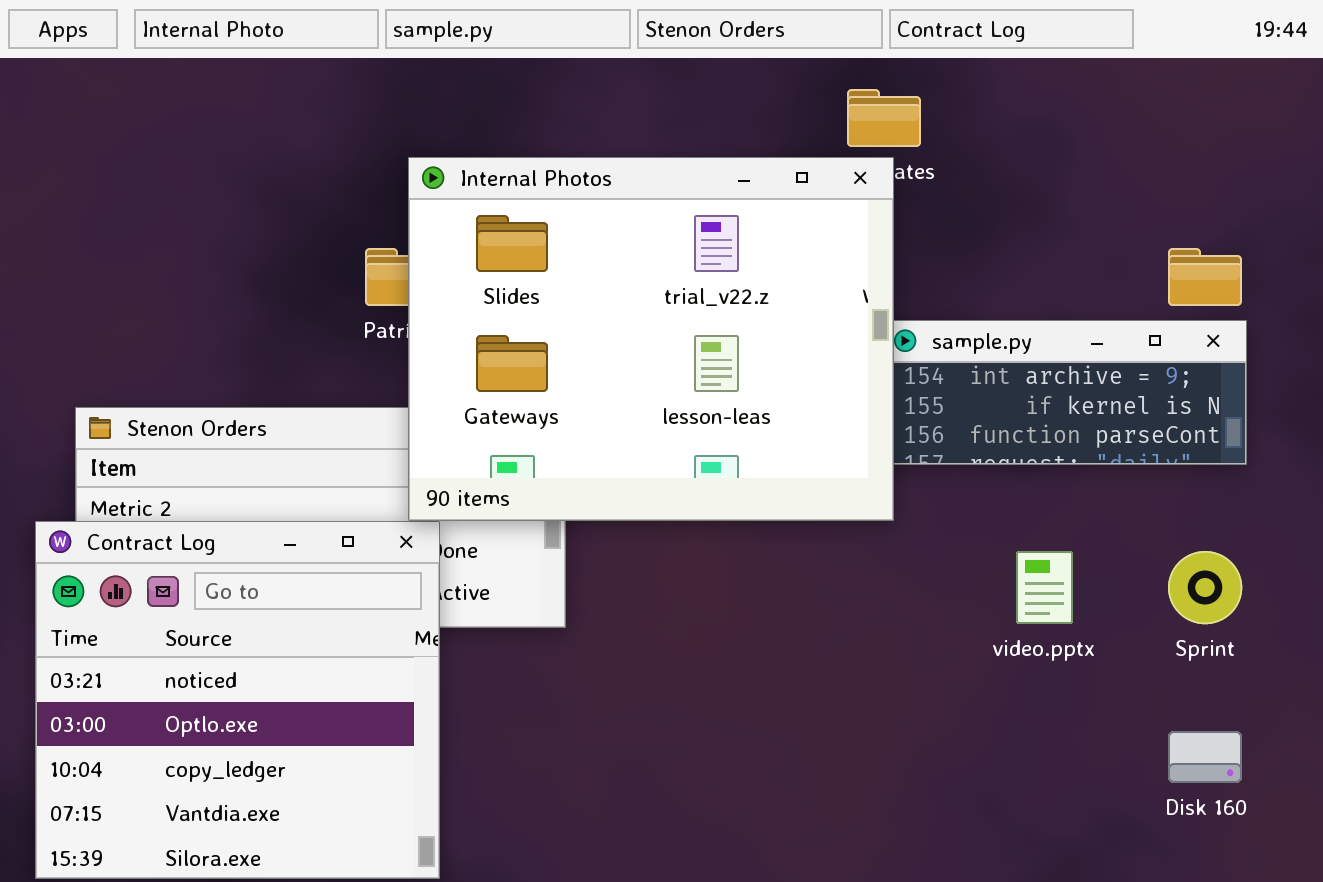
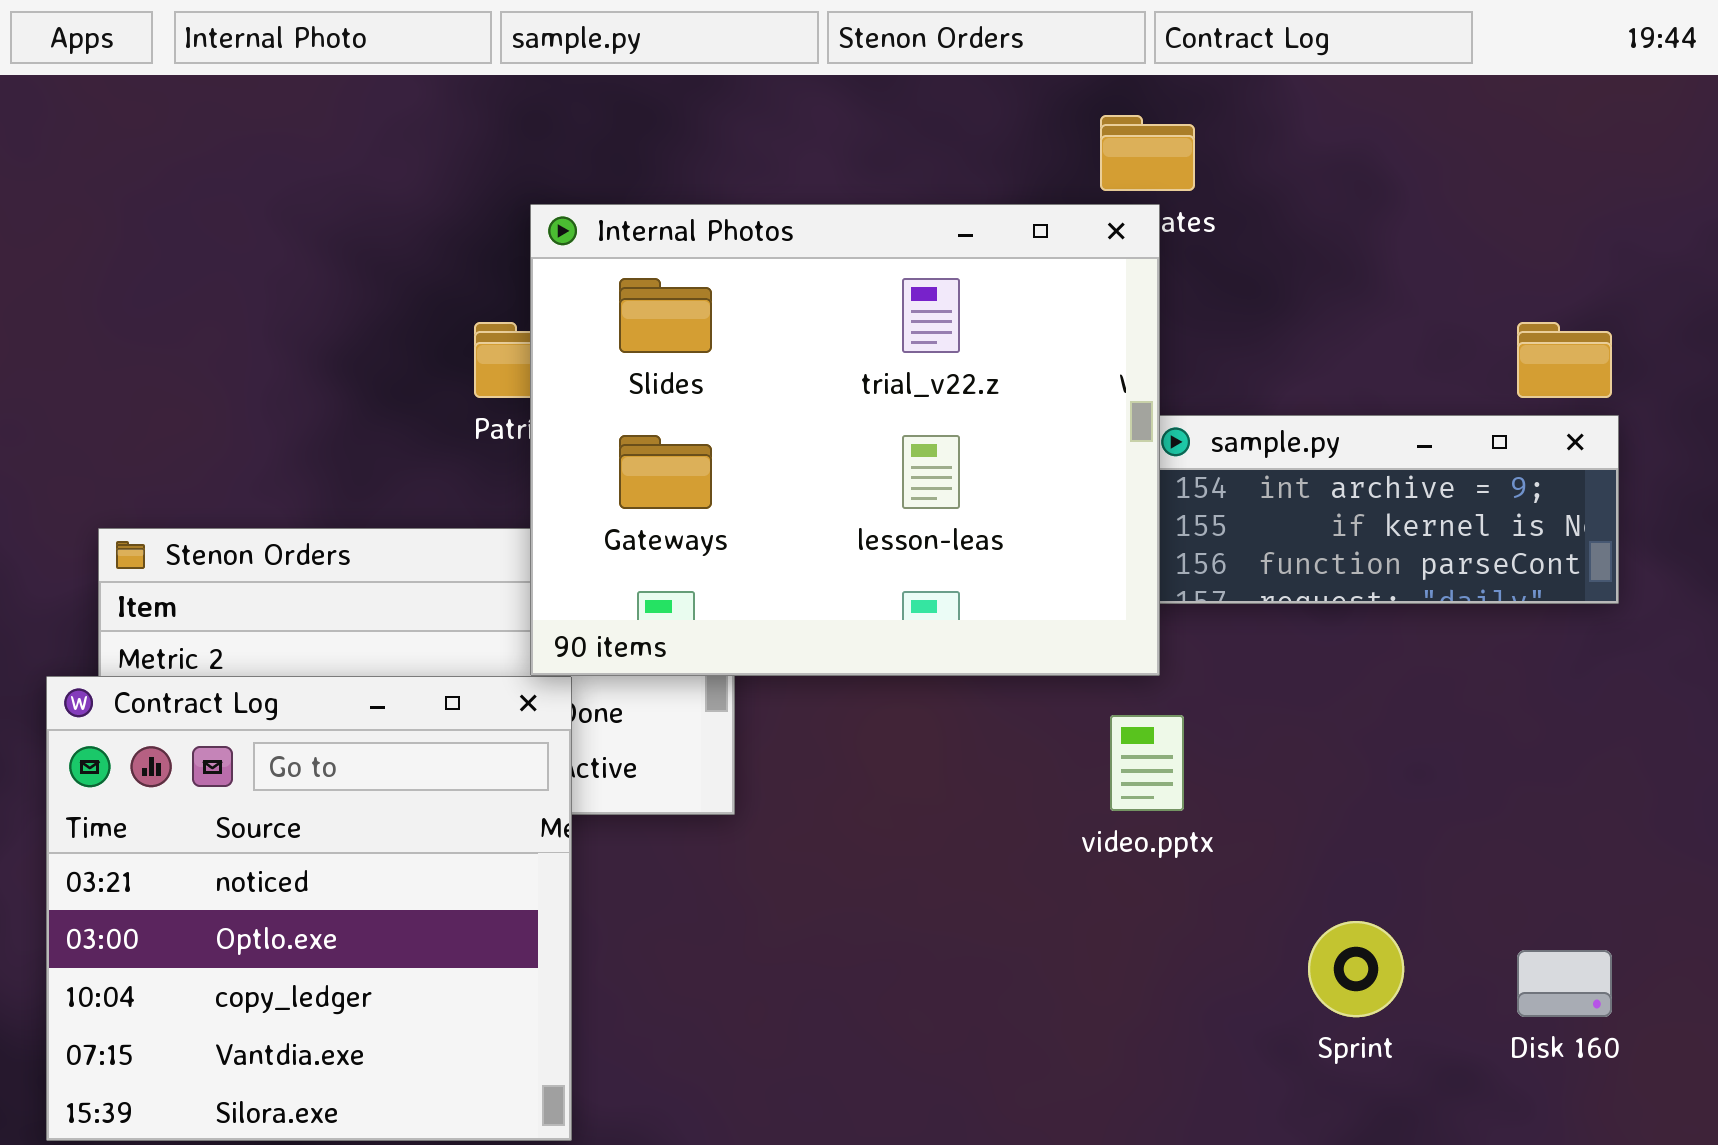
video.pptx: [1016,551,1073,624] -> [1110,715,1184,811], moved
Sprint: [1168,551,1242,624] -> [1308,921,1404,1017], moved

